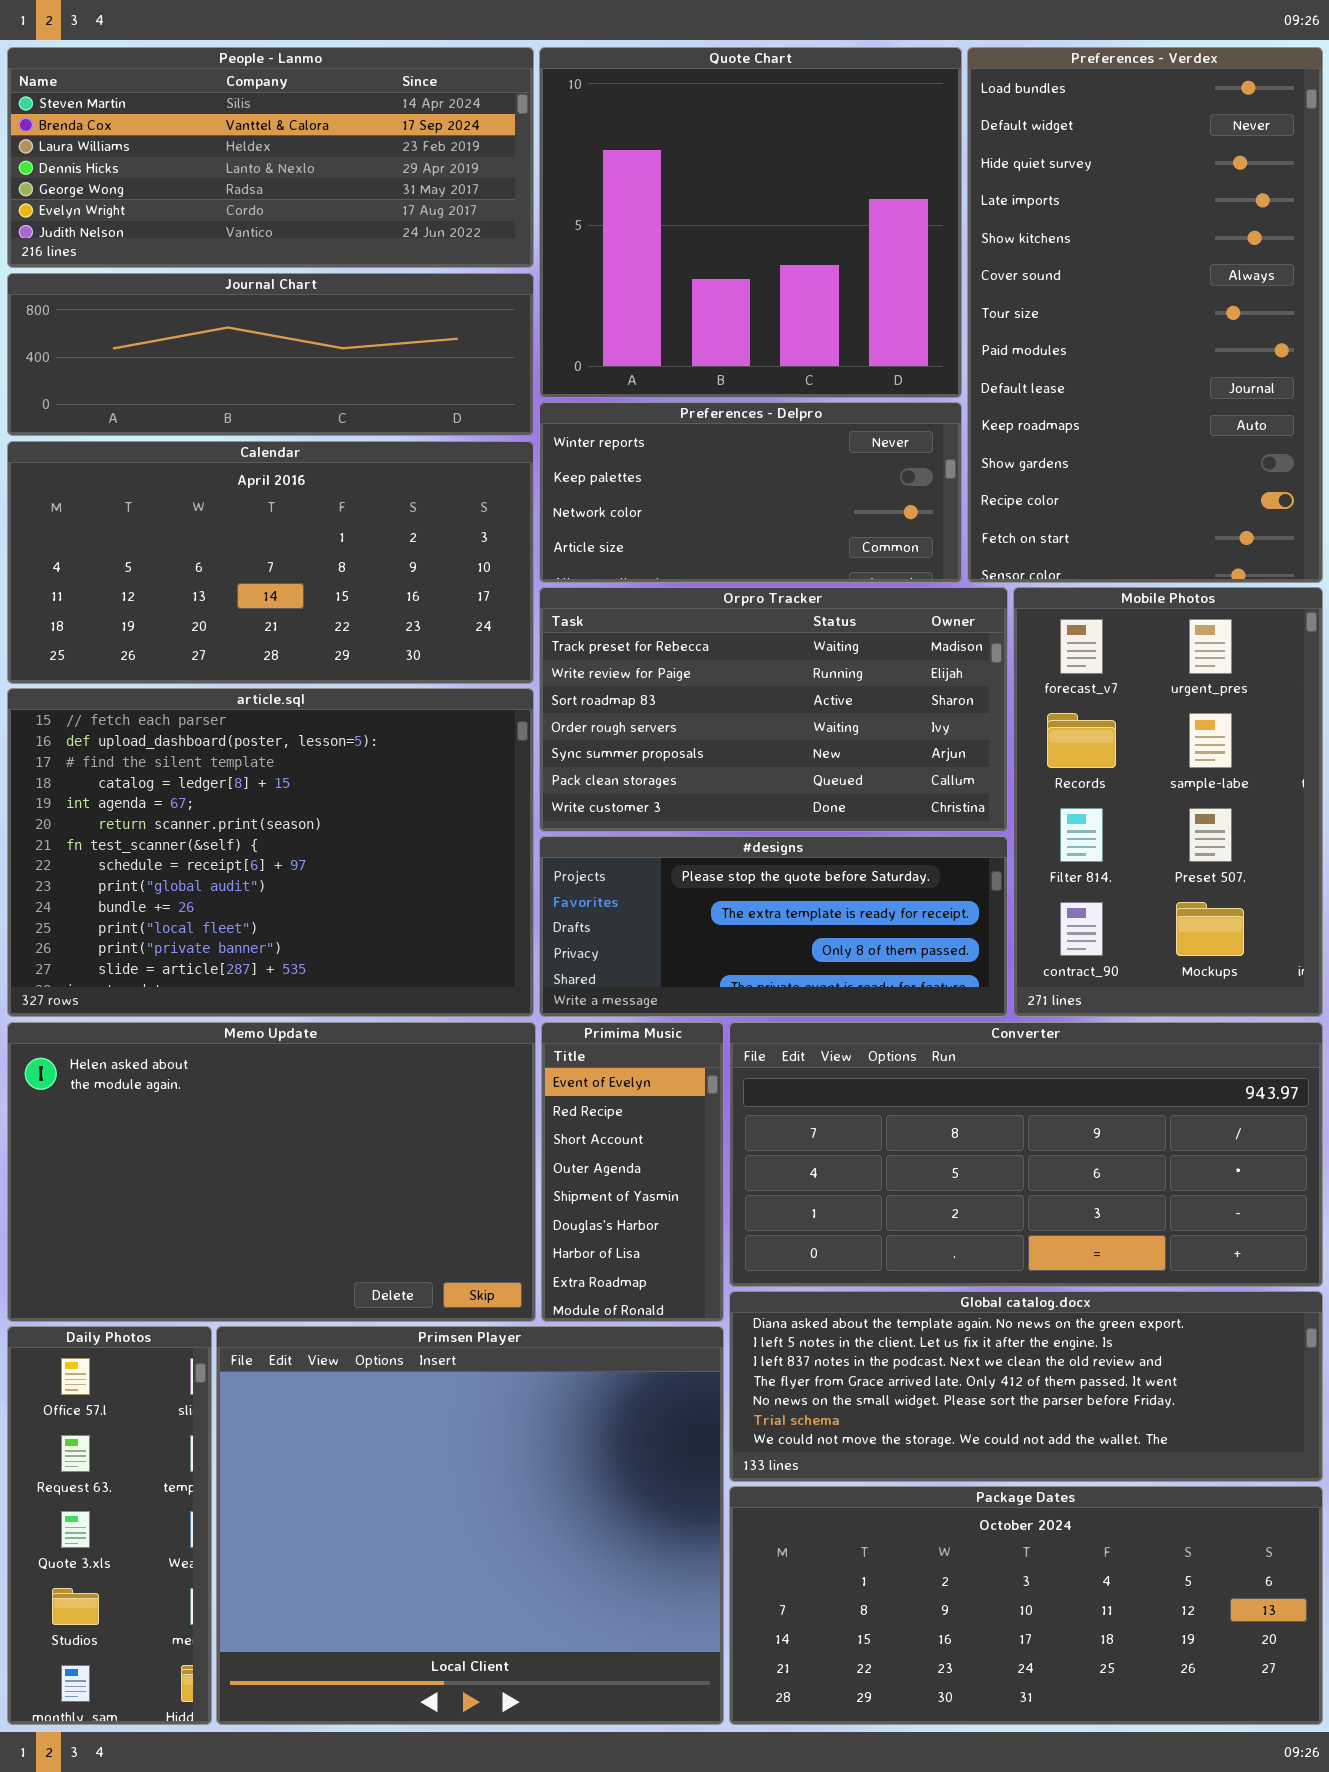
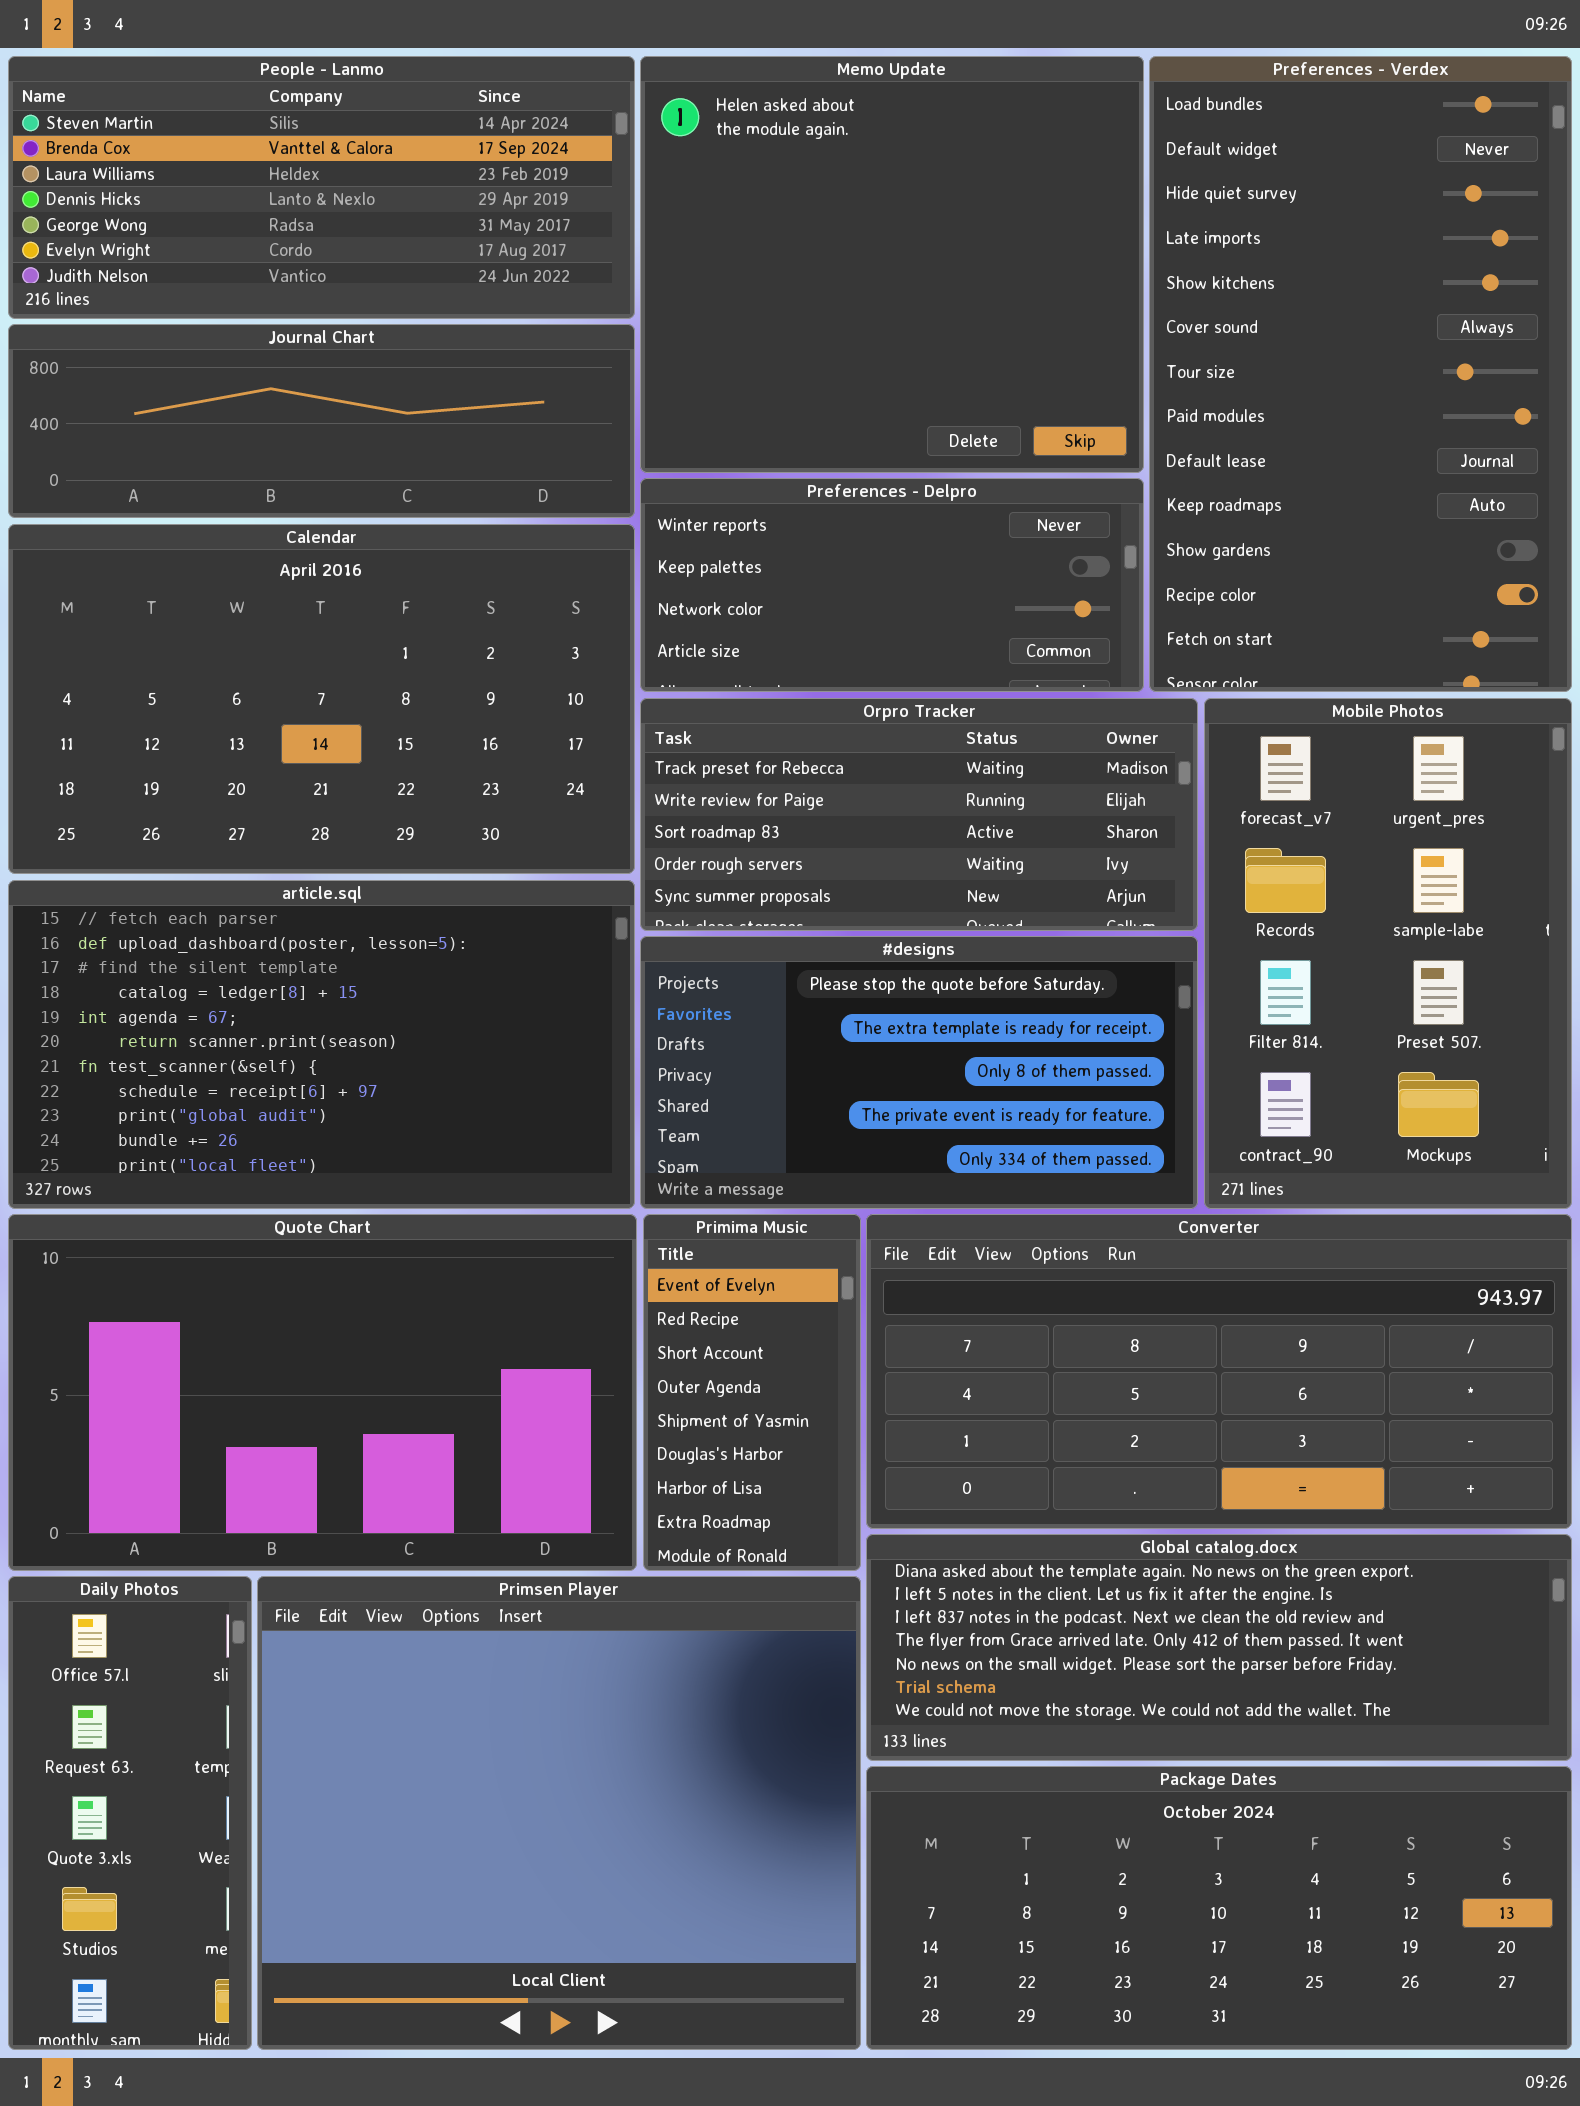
Quote Chart: [539,47,962,398] -> [8,1214,637,1571], moved, resized
Calendar: [7,441,534,684] -> [8,524,635,874], resized
Orpro Tracker: [539,587,1008,832] -> [640,698,1198,931], resized
article.sql: [7,688,534,1017] -> [8,880,635,1209], resized
#designs: [539,836,1008,1017] -> [640,936,1198,1209], resized
Memo Update: [7,1022,536,1322] -> [640,56,1144,473], moved, resized

